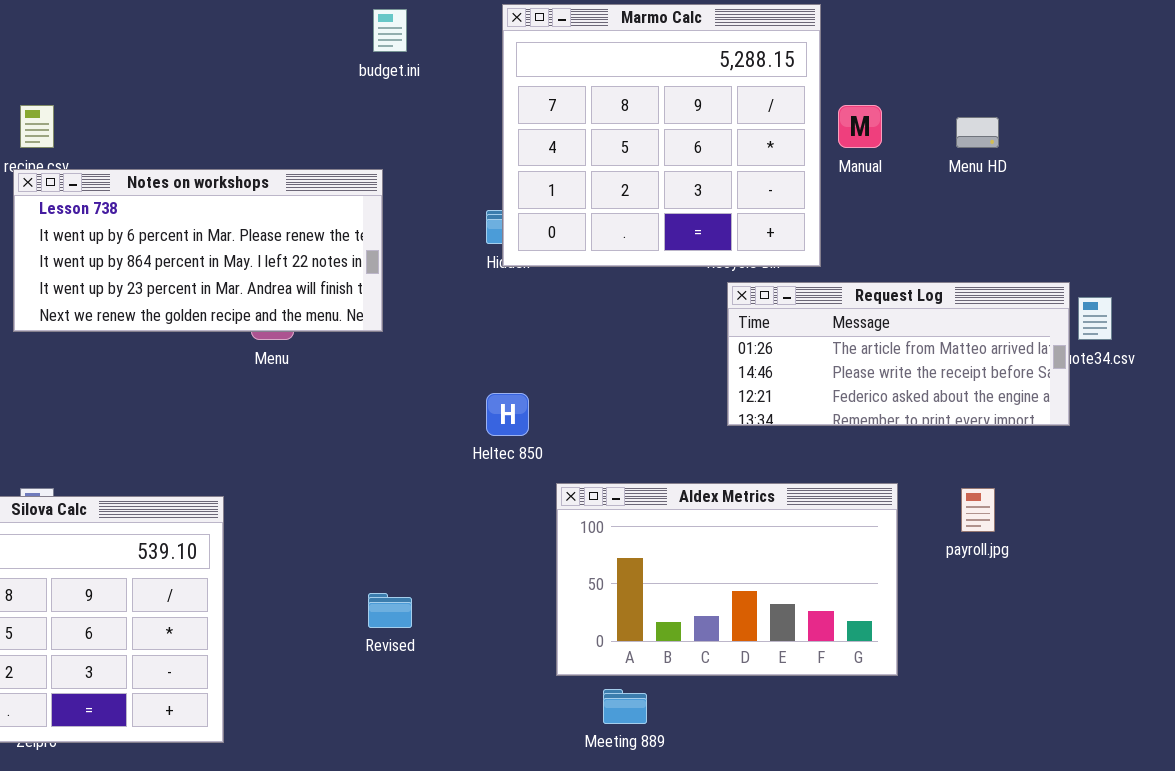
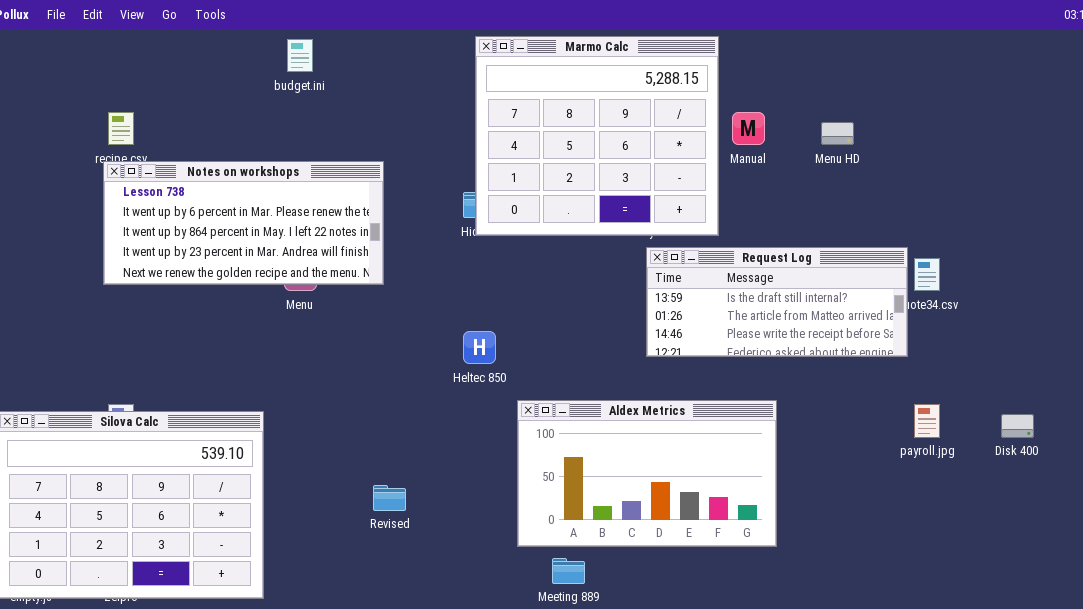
budget.ini: [373,9,407,52] -> [287,39,313,72], moved
Request Log: [727,282,1070,426] -> [646,247,908,357], scrolled up 1 row
payroll.jpg: [961,488,995,532] -> [914,404,940,438], moved

